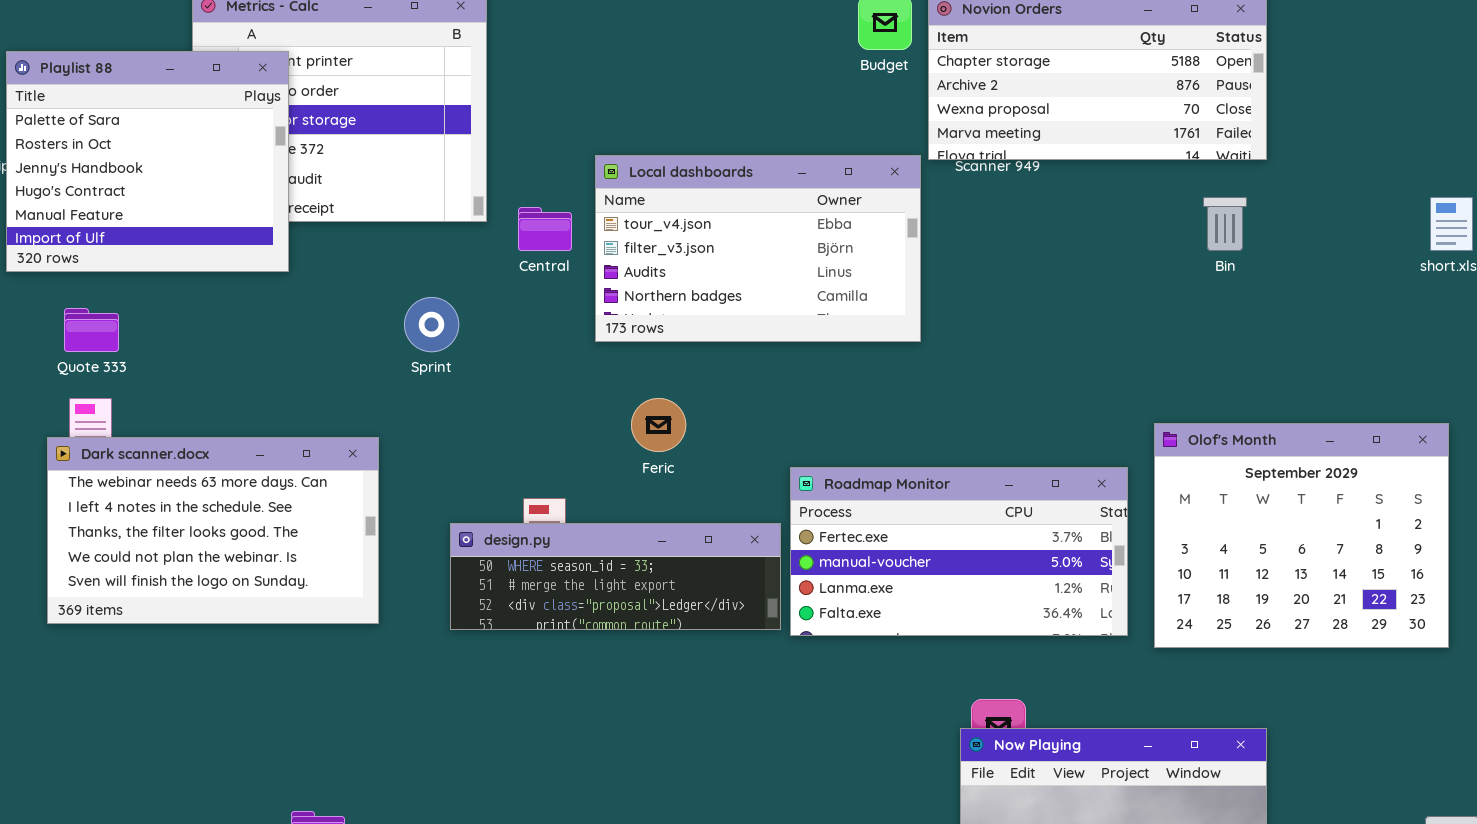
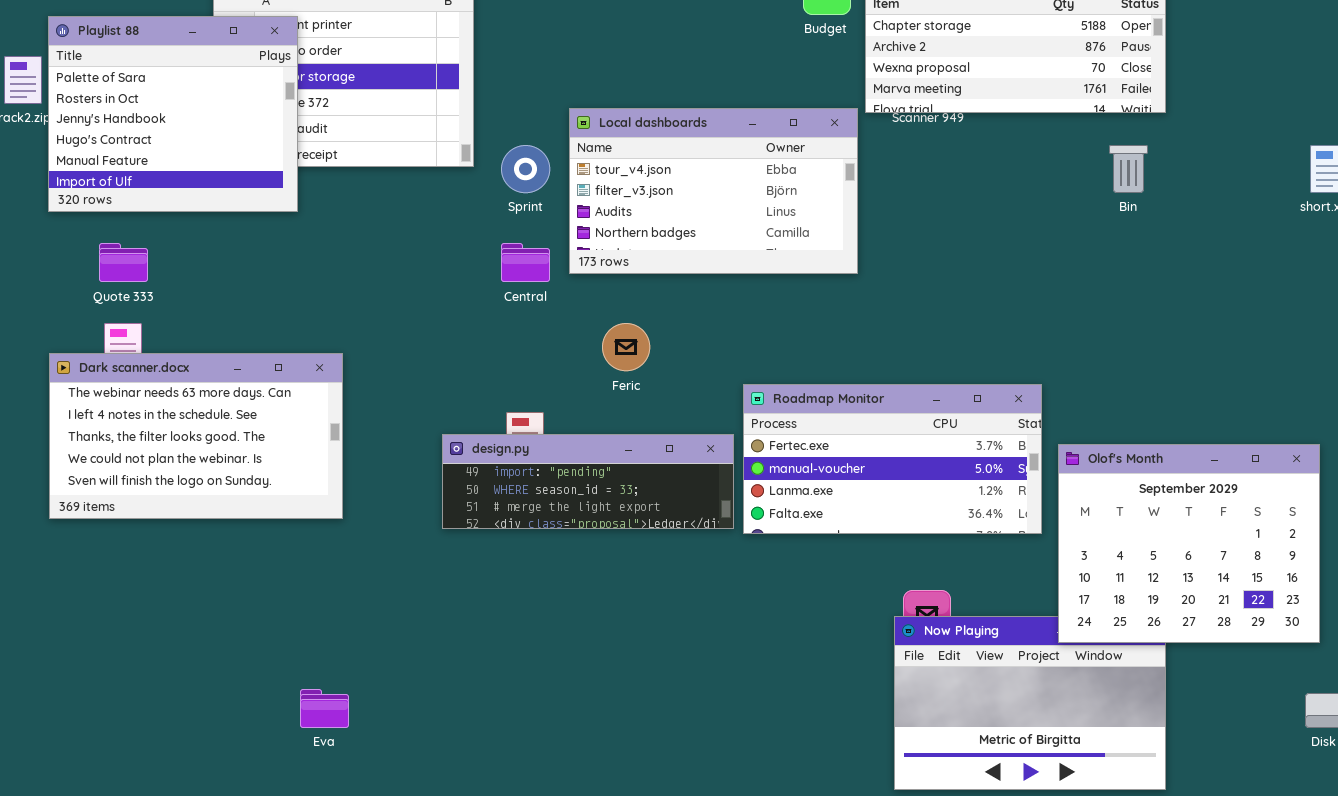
Central: [518,207,572,251] -> [501,243,550,282], moved
Sprint: [404,297,459,352] -> [501,145,550,193], moved
Olof's Month: [1154,423,1449,648] -> [1058,444,1320,643], moved
Dark scanner.docx: [47,437,379,624] -> [49,353,343,519], moved
design.py: [450,523,781,630] -> [442,434,734,529], scrolled up 1 row

